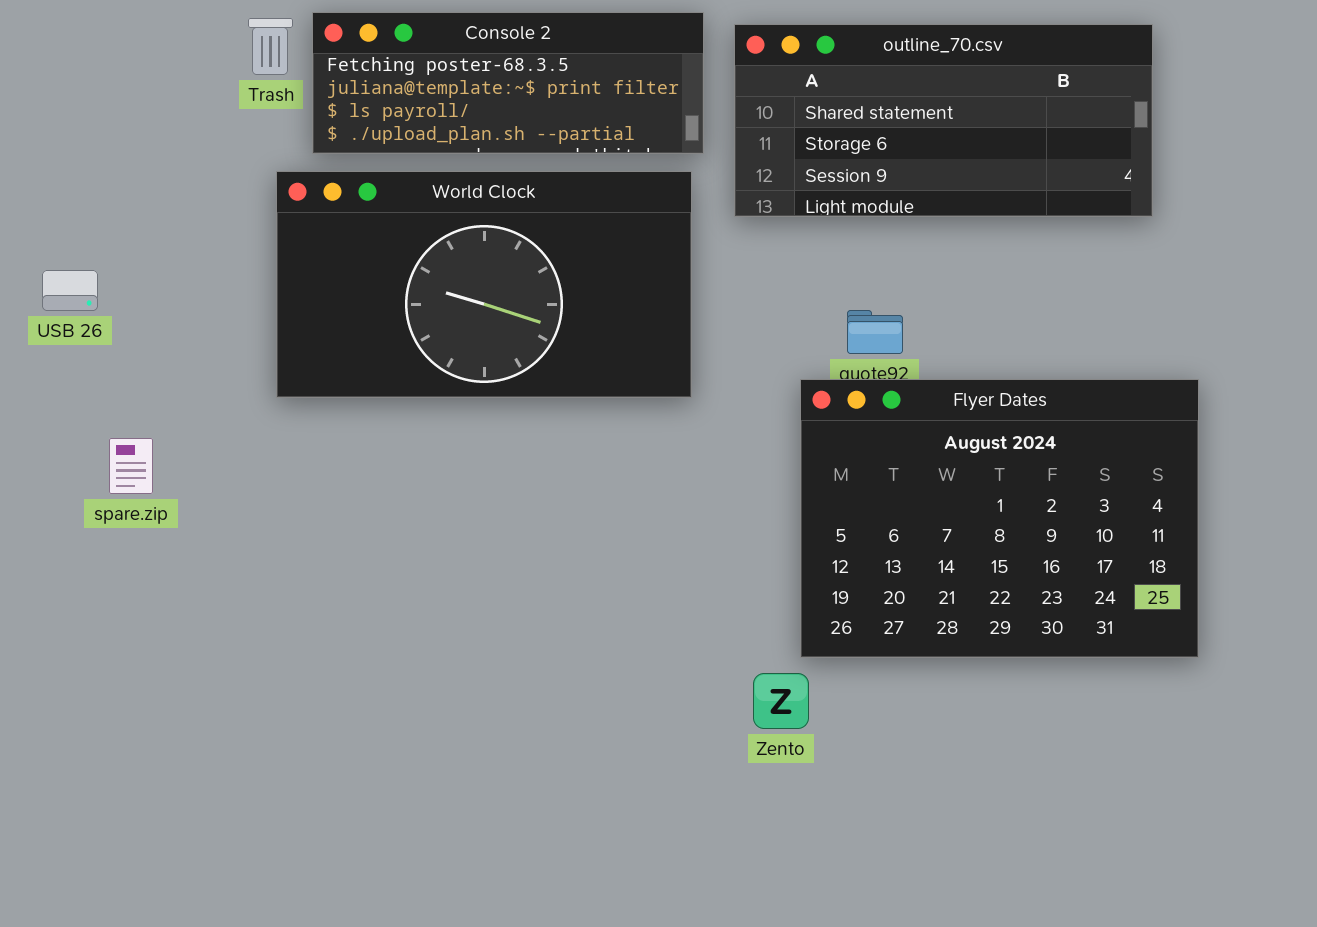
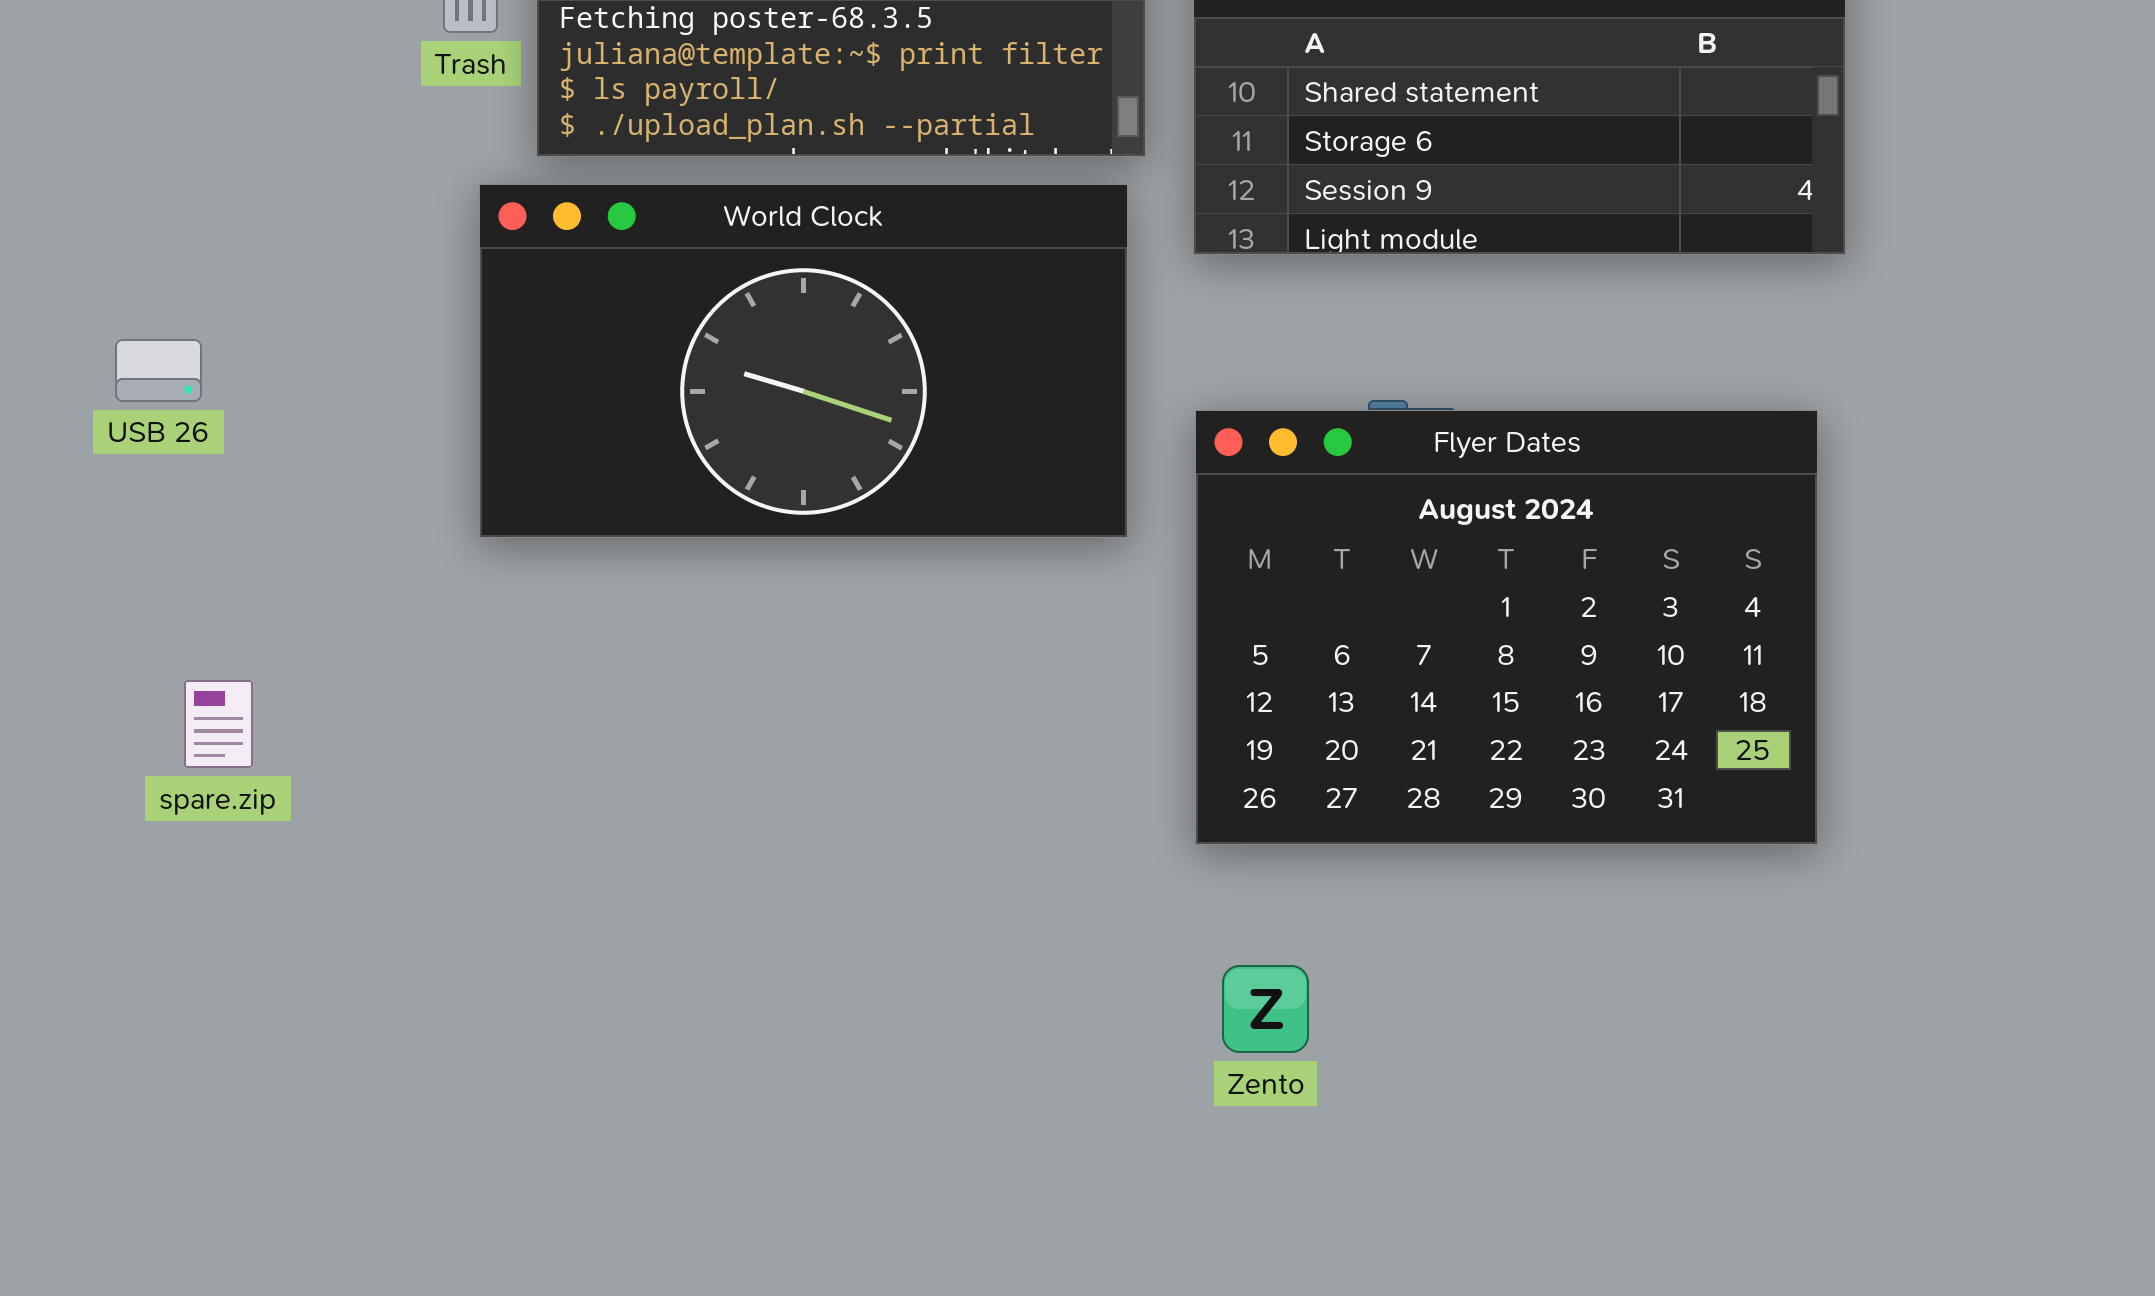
Flyer Dates: [800,379,1199,658] -> [1195,410,1818,845], moved
spare.zip: [109,438,153,494] -> [184,680,253,768], moved

